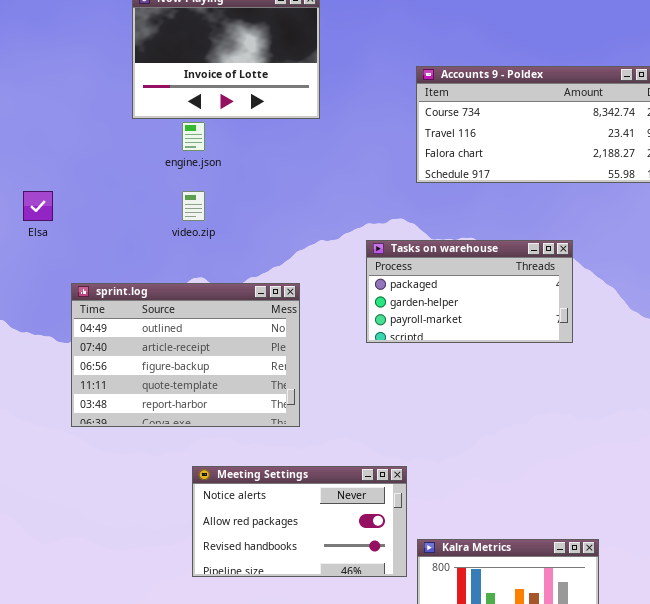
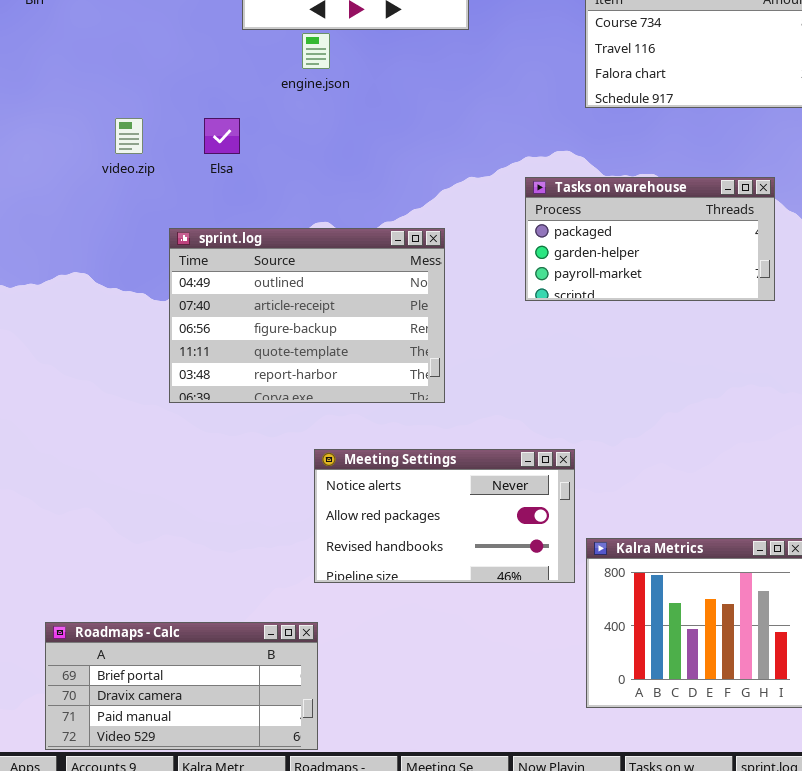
Elsa: [23,191,53,221] -> [204,118,240,154], moved
video.zip: [182,191,205,221] -> [115,118,143,154], moved

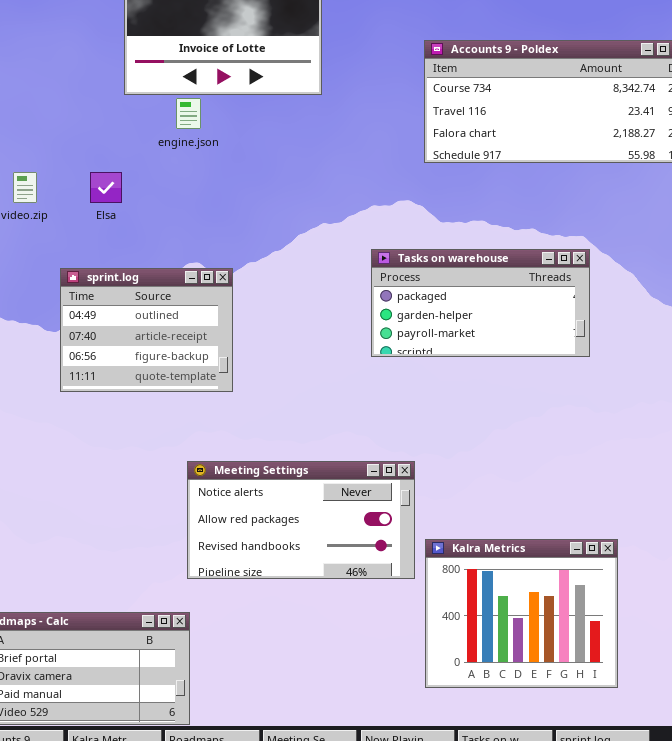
Tasks on warehouse: [525,177,775,301] -> [371,249,590,357], moved
sprint.log: [169,228,445,403] -> [60,268,233,392], resized

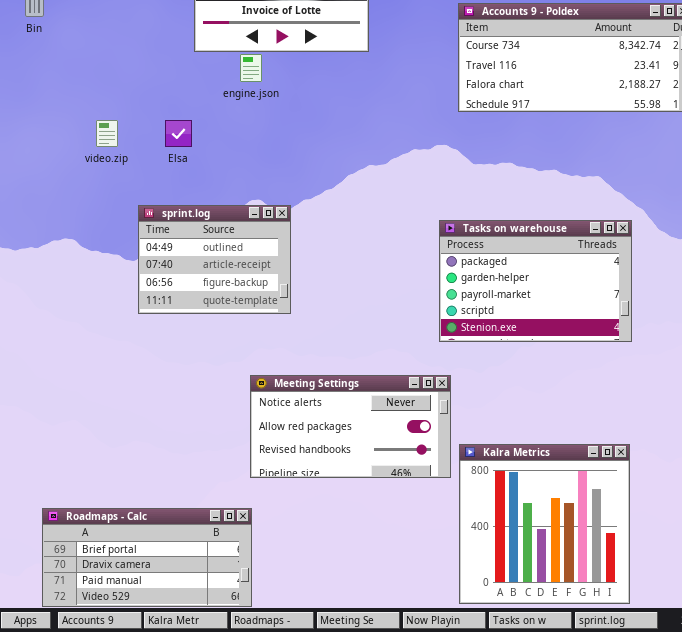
Tasks on warehouse: [371,249,590,357] -> [439,220,632,342], moved, resized
Kalra Metrics: [425,539,618,688] -> [459,444,630,604], resized

